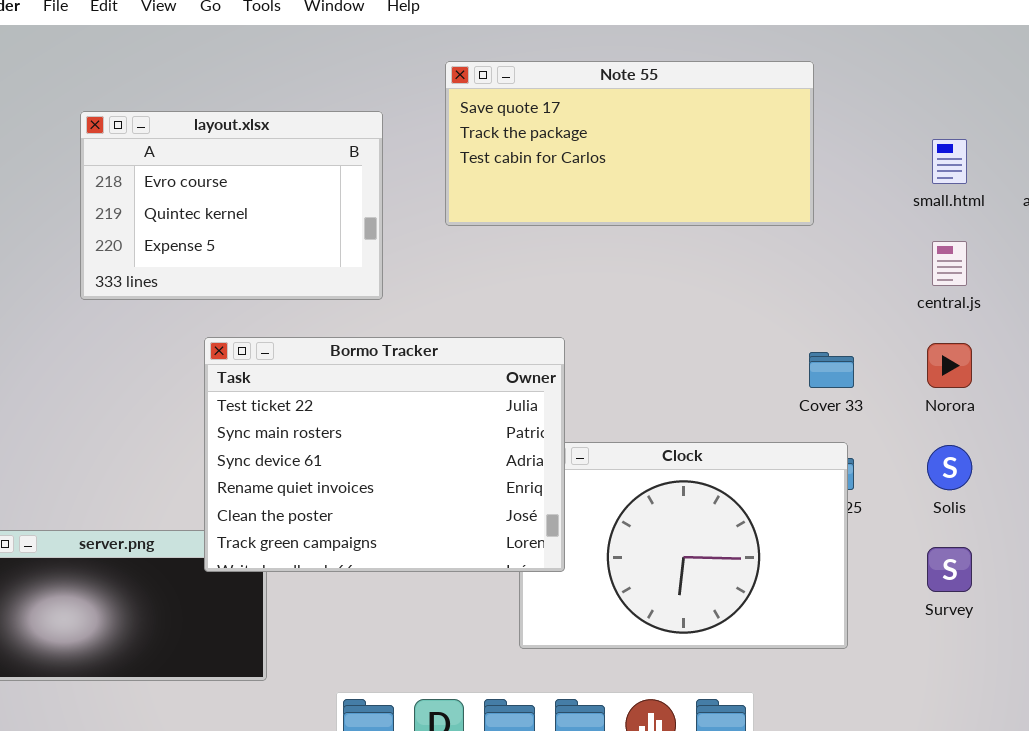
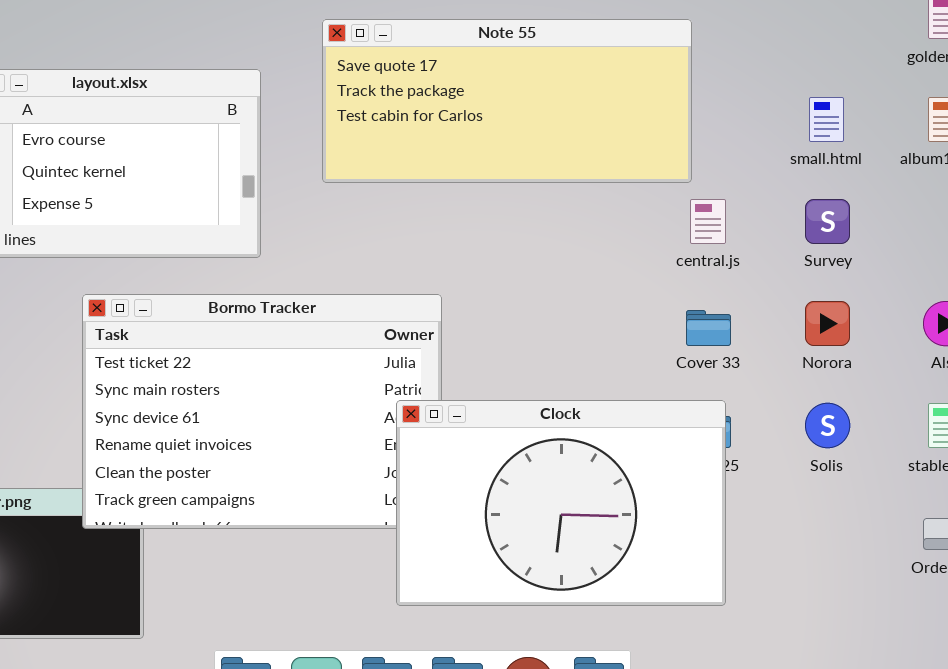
central.js: [932,241,967,286] -> [690,199,726,244], moved
Clock: [519,442,848,649] -> [396,400,726,606], raised
Survey: [927,547,972,592] -> [805,199,850,244], moved

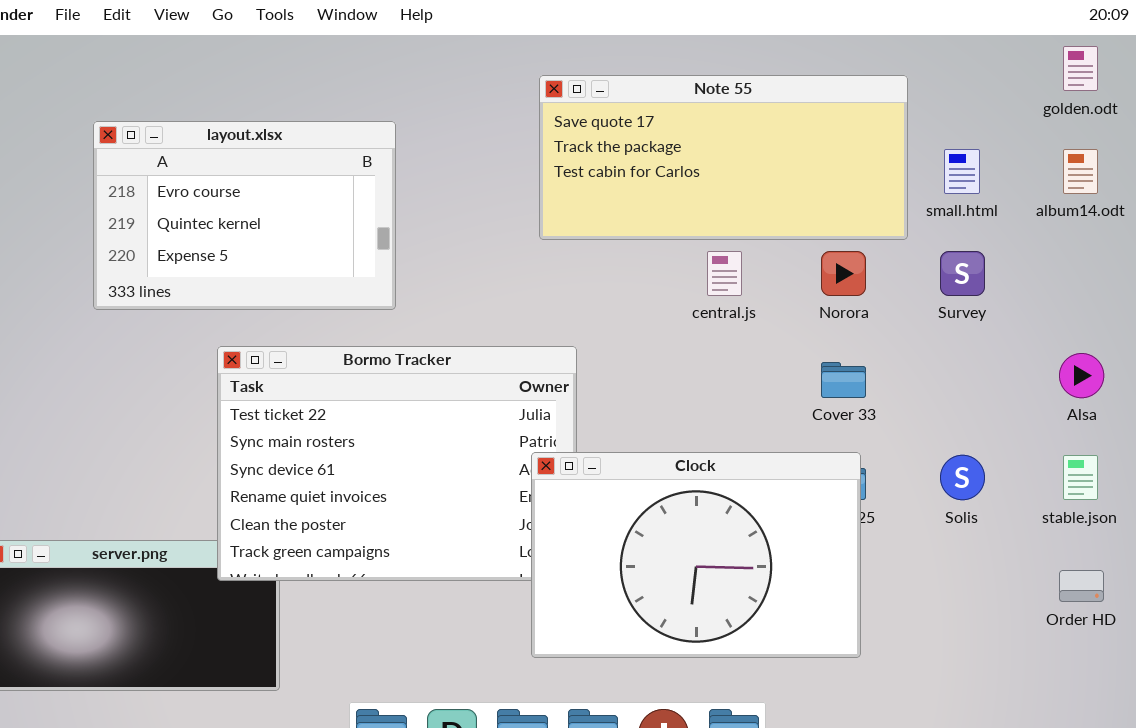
Note 55: [322,19,692,183] -> [539,75,908,240], moved
central.js: [690,199,726,244] -> [707,251,742,296], moved
Norora: [805,301,850,346] -> [821,251,866,296], moved

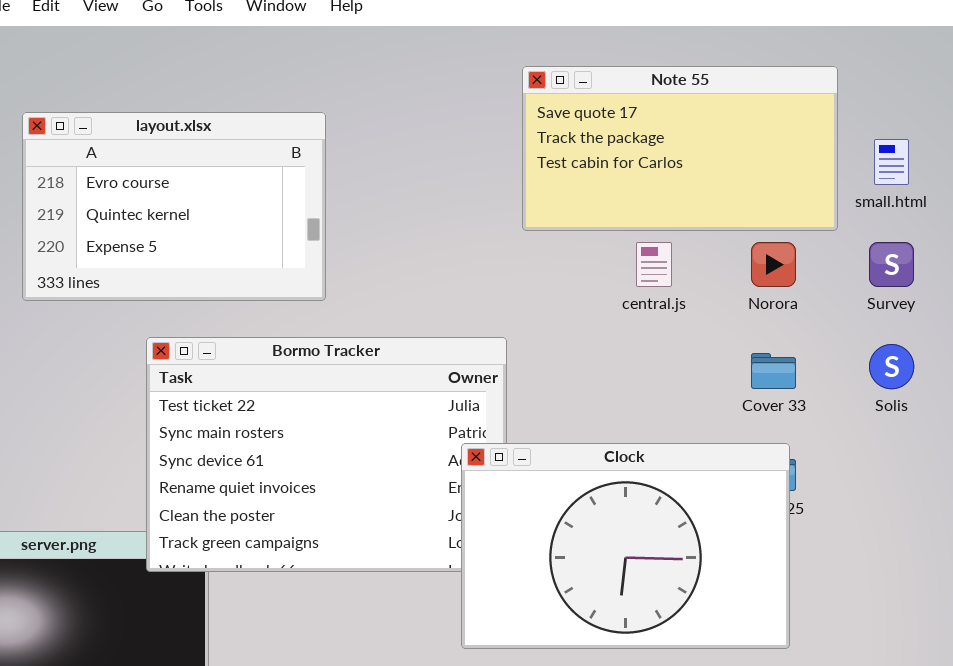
Note 55: [539,75,908,240] -> [522,66,838,231], resized
Solis: [940,455,985,500] -> [869,344,914,389], moved

